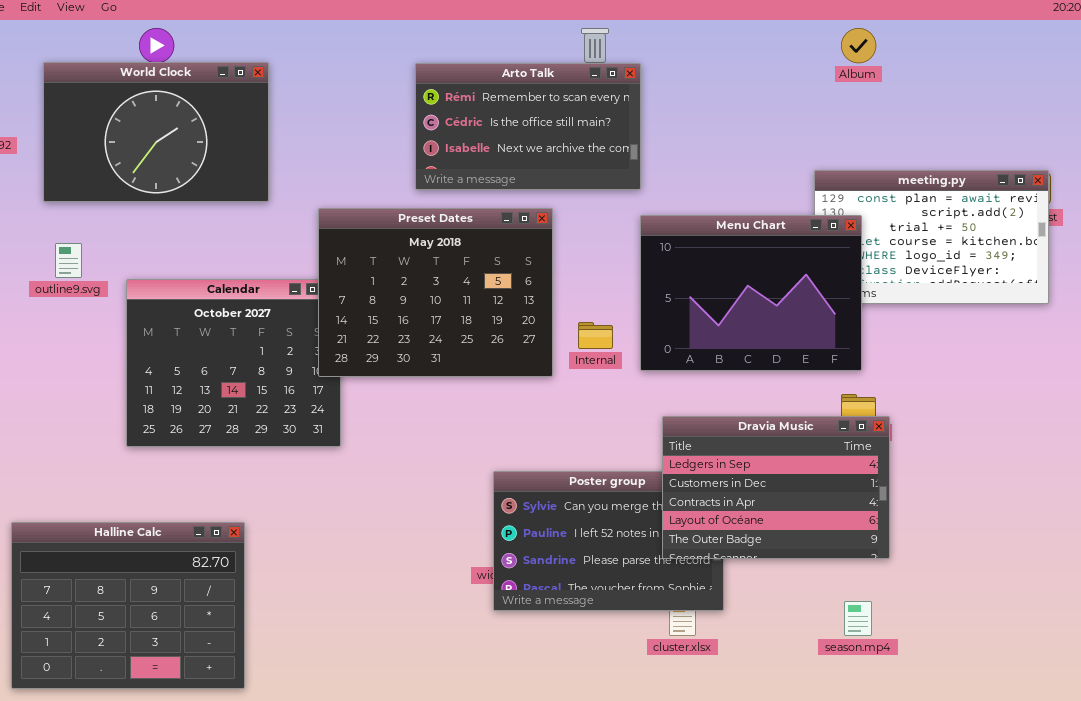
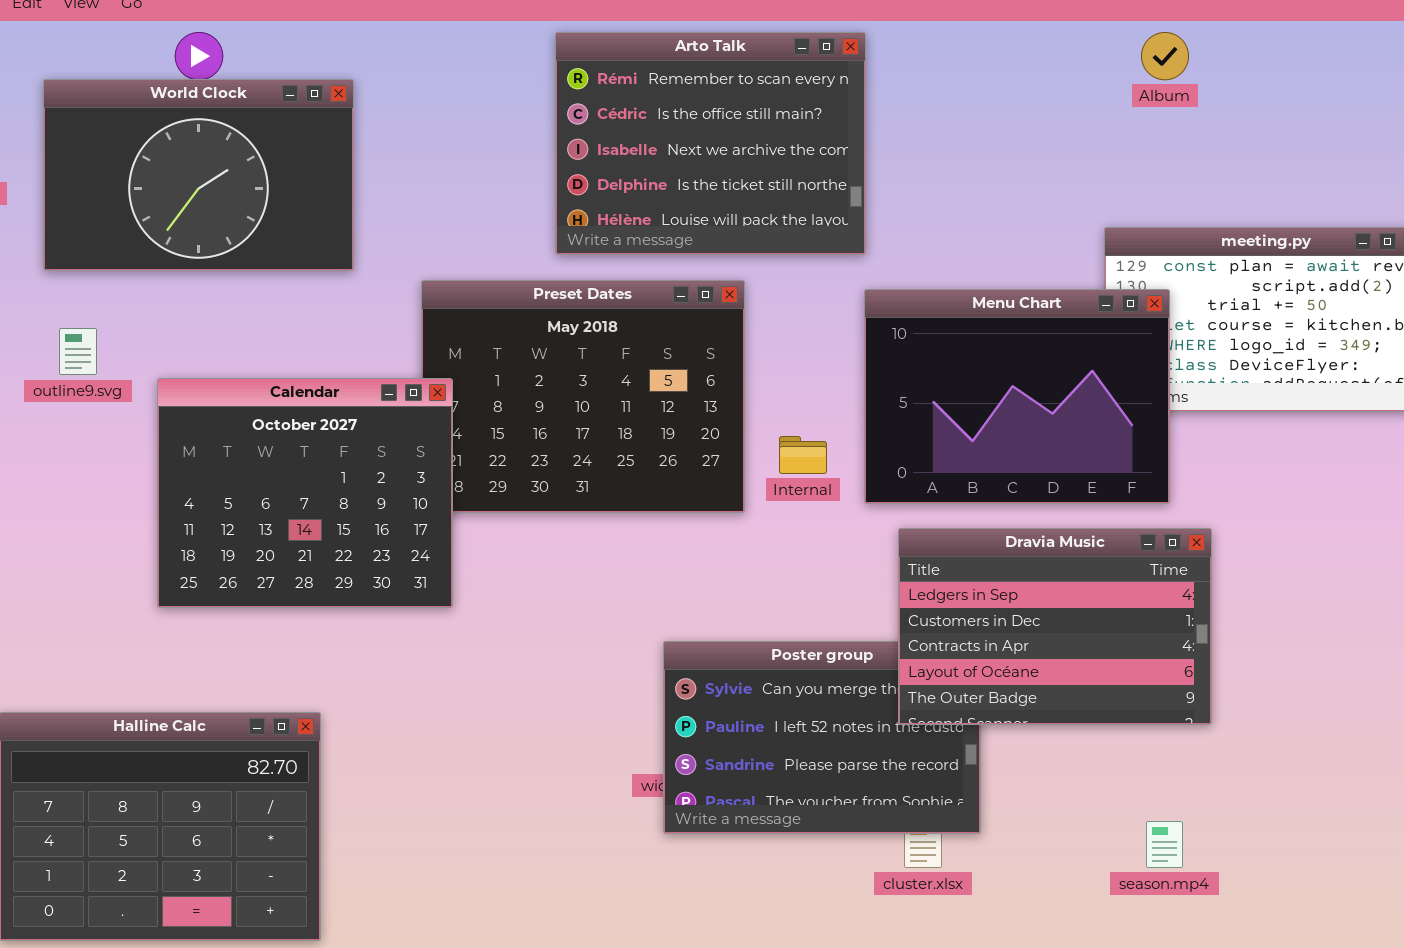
Arto Talk: [415,63,641,190] -> [555,32,866,255], resized
Calendar: [126,279,341,447] -> [157,378,453,608], raised
Dravia Music: [662,416,890,559] -> [898,528,1212,725], moved

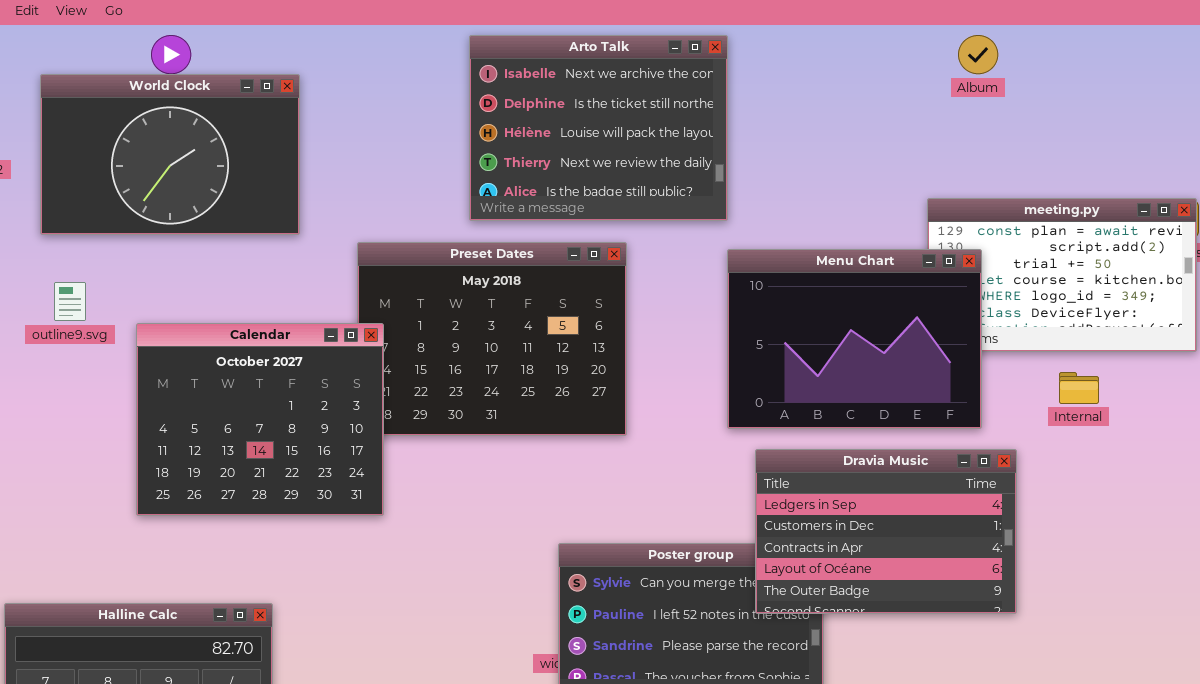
Arto Talk: [555,32,866,255] -> [469,35,728,221], scrolled down 2 rows
Internal: [779,436,827,474] -> [1059,372,1099,404], moved

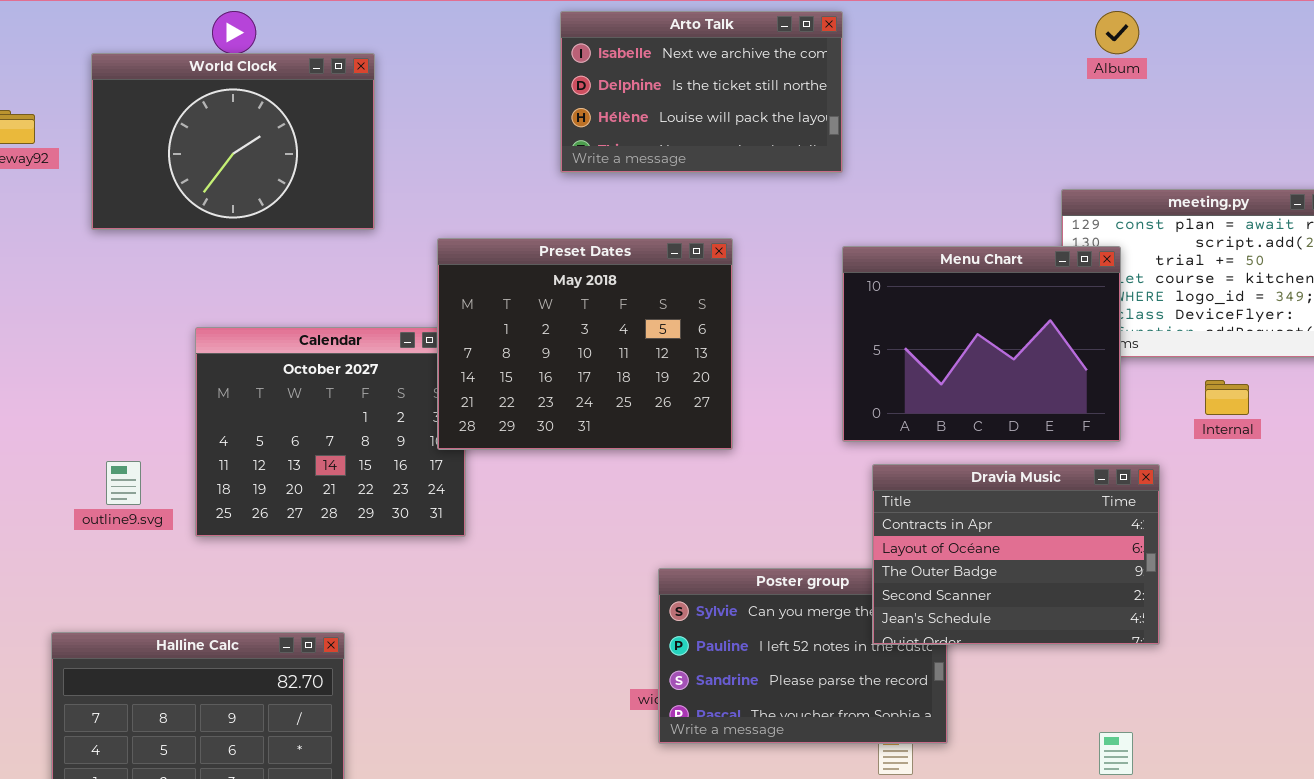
Arto Talk: [469,35,728,221] -> [560,11,843,173], resized
Preset Dates: [357,242,627,436] -> [437,238,733,450], raised
outline9.svg: [54,282,86,321] -> [106,461,141,505], moved
Dravia Music: [755,449,1017,614] -> [872,464,1160,645], scrolled down 2 rows

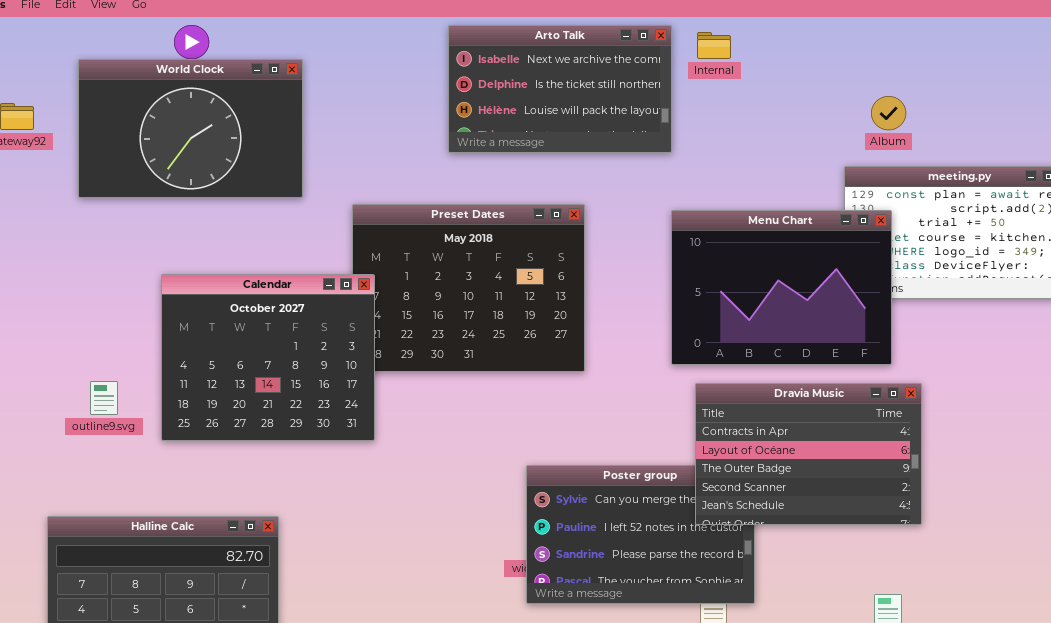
Album: [1095,11,1139,54] -> [871,96,906,130], moved
Calendar: [195,327,466,537] -> [161,274,375,441], raised
Internal: [1205,380,1249,415] -> [697,32,731,59], moved

